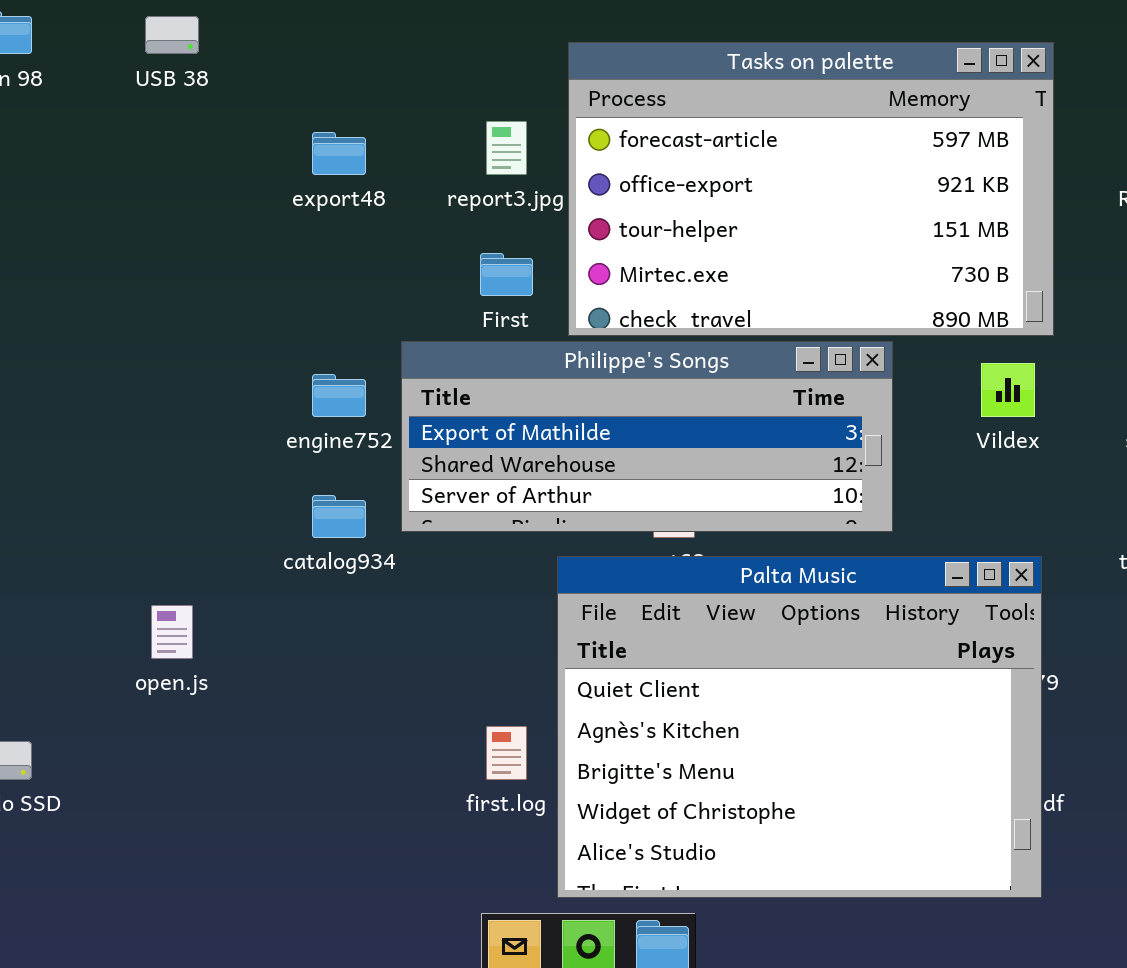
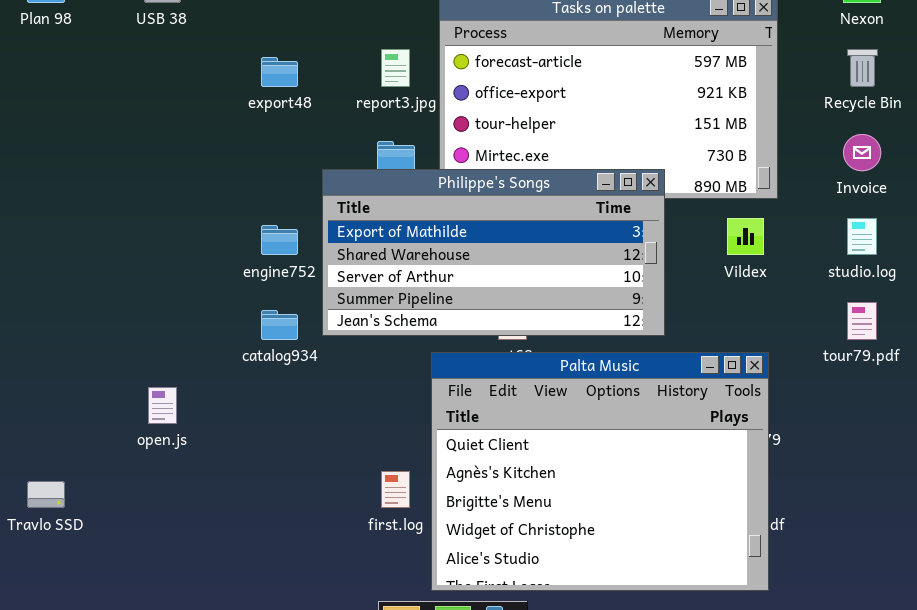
Philippe's Songs: [401,341,893,532] -> [322,169,665,336], resized

